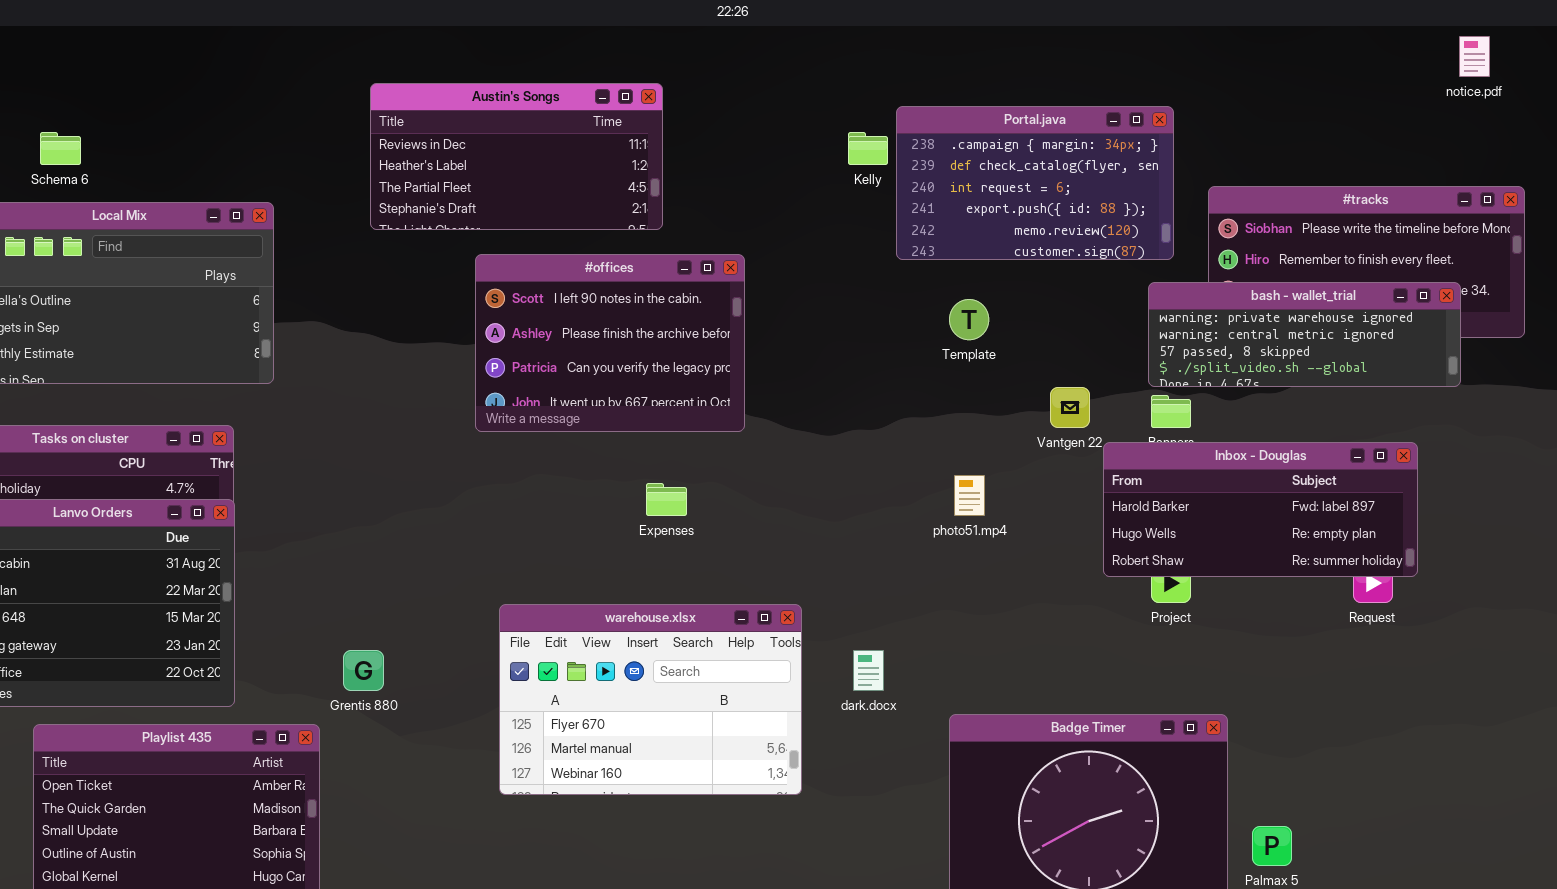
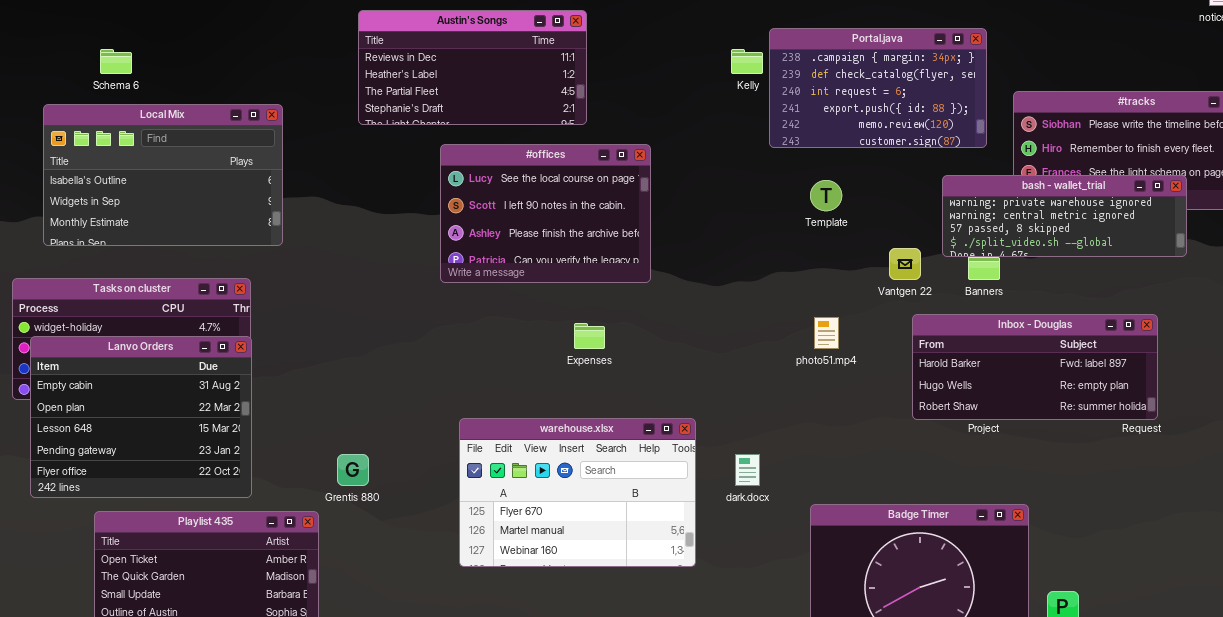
#offices: [475,254,745,432] -> [440,144,651,283], scrolled up 1 row
bash - wallet_trial: [1148,282,1461,387] -> [942,175,1187,257], moved
Inbox - Douglas: [1103,442,1418,577] -> [912,314,1158,420], moved

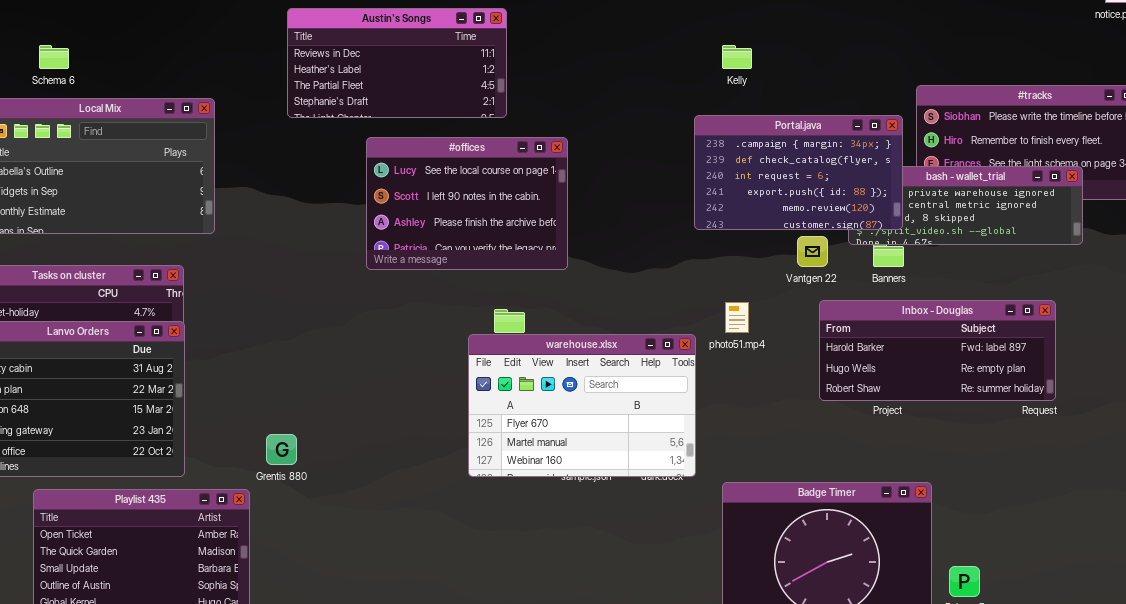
Portal.java: [769,28,987,148] -> [694,115,903,230], moved
Kelly: [731,49,763,74] -> [722,45,752,69], moved
warehouse.xlsx: [459,418,696,567] -> [468,334,696,477], moved

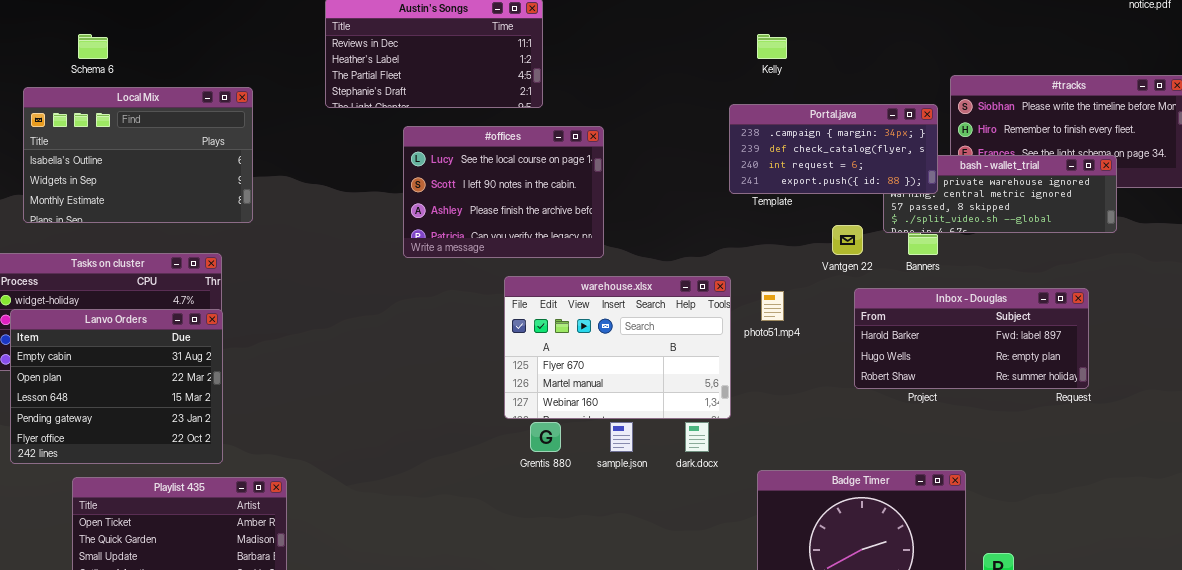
Portal.java: [694,115,903,230] -> [729,104,938,194], resized
warehouse.xlsx: [468,334,696,477] -> [504,276,731,419], moved
Grentis 880: [266,434,297,465] -> [530,422,561,452], moved

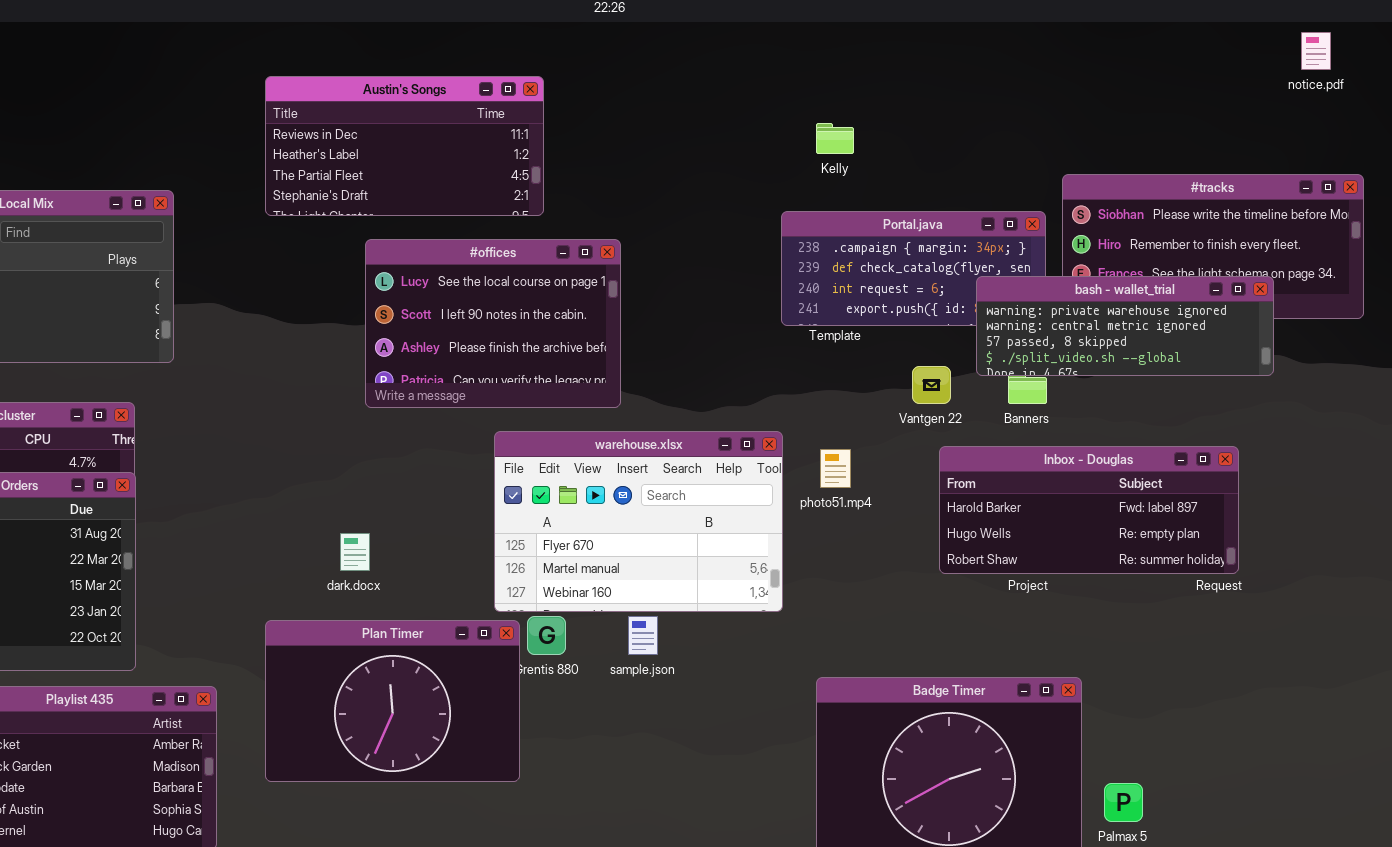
bash - wallet_trial: [883,155,1117,233] -> [976,276,1274,376], raised
dark.docx: [685,422,709,452] -> [340,533,370,571], moved
Plan Timer: none -> [265,620,520,782], opened

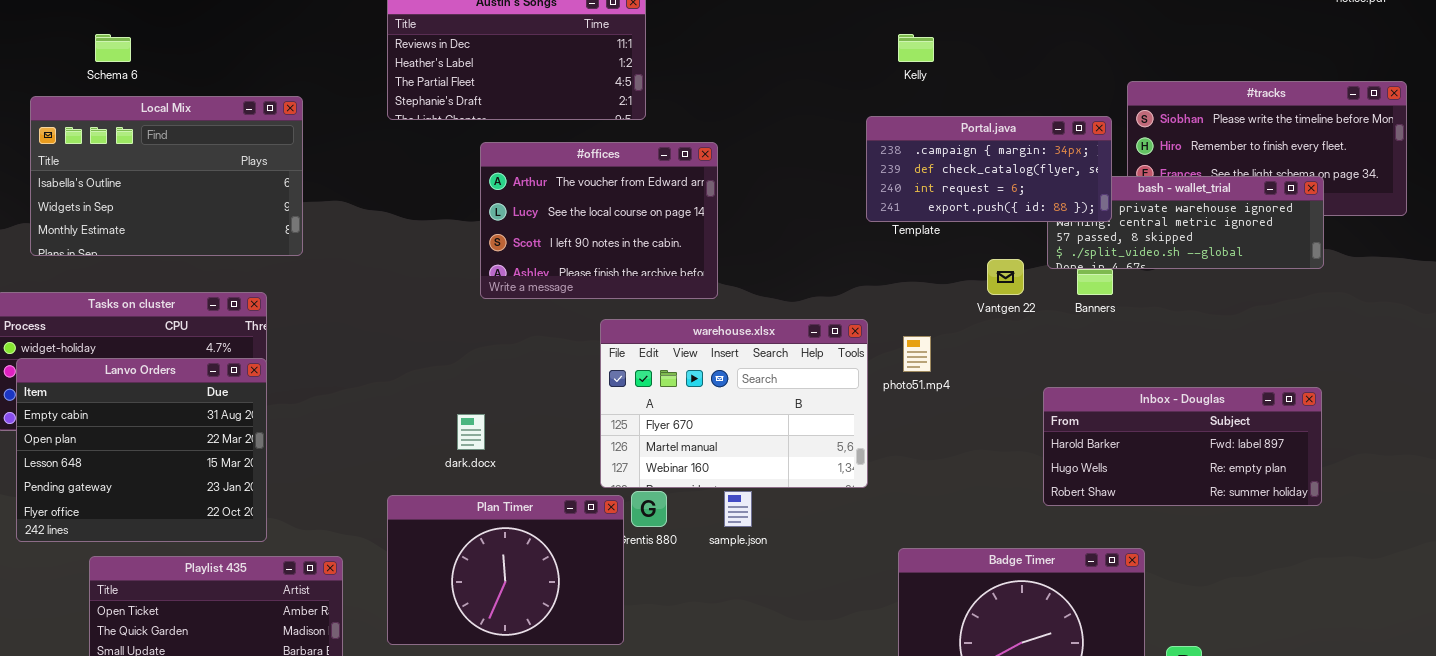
Portal.java: [781,211,1046,326] -> [866,116,1112,222], raised
#offices: [365,239,621,408] -> [480,142,718,299], scrolled up 1 row
Inbox - Douglas: [939,446,1239,574] -> [1043,387,1322,506], moved

